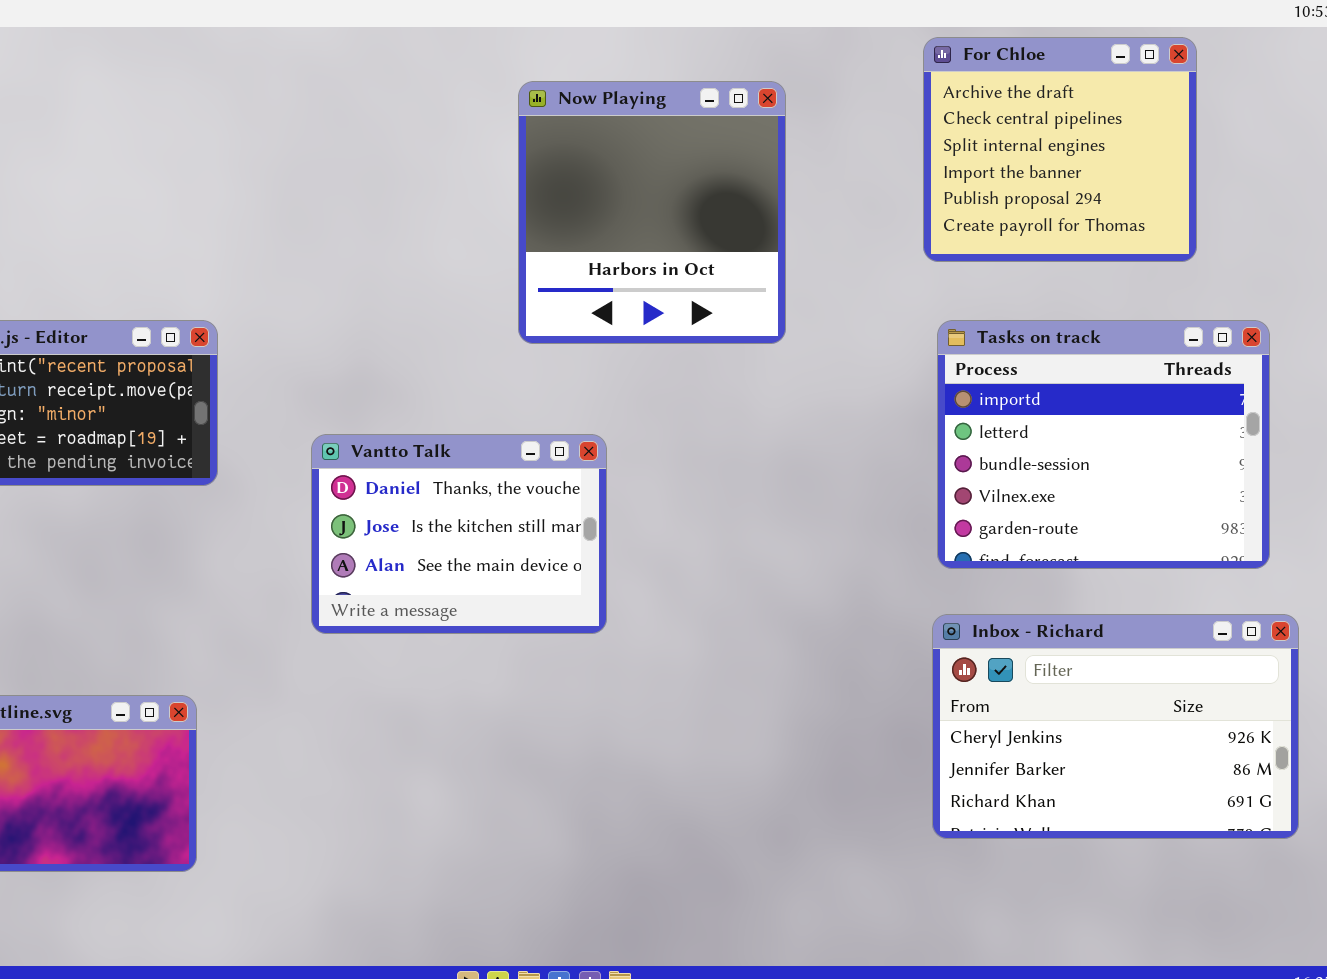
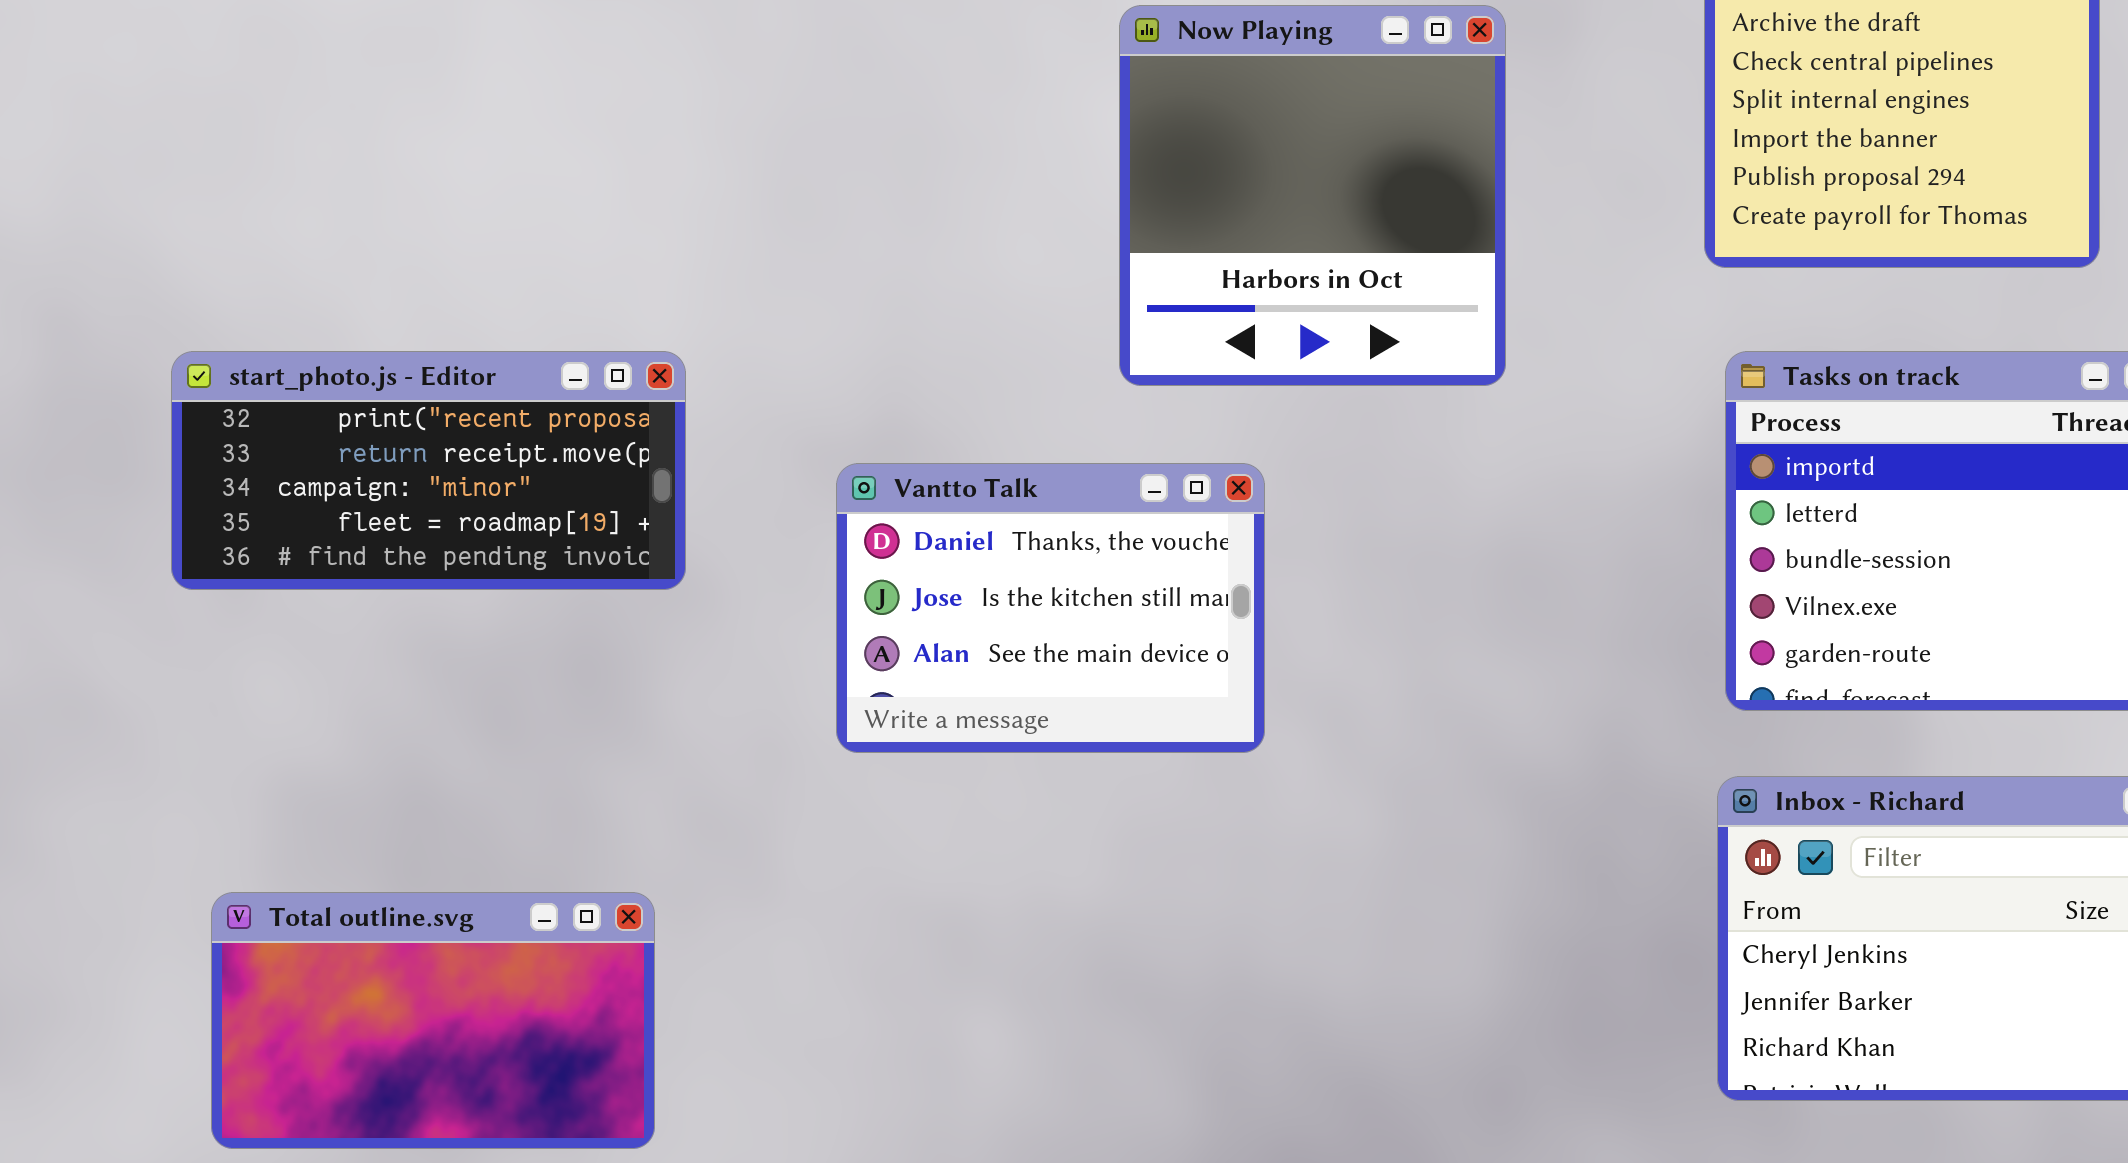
Vantto Talk: [311,434,607,634] -> [836,463,1265,753], moved

